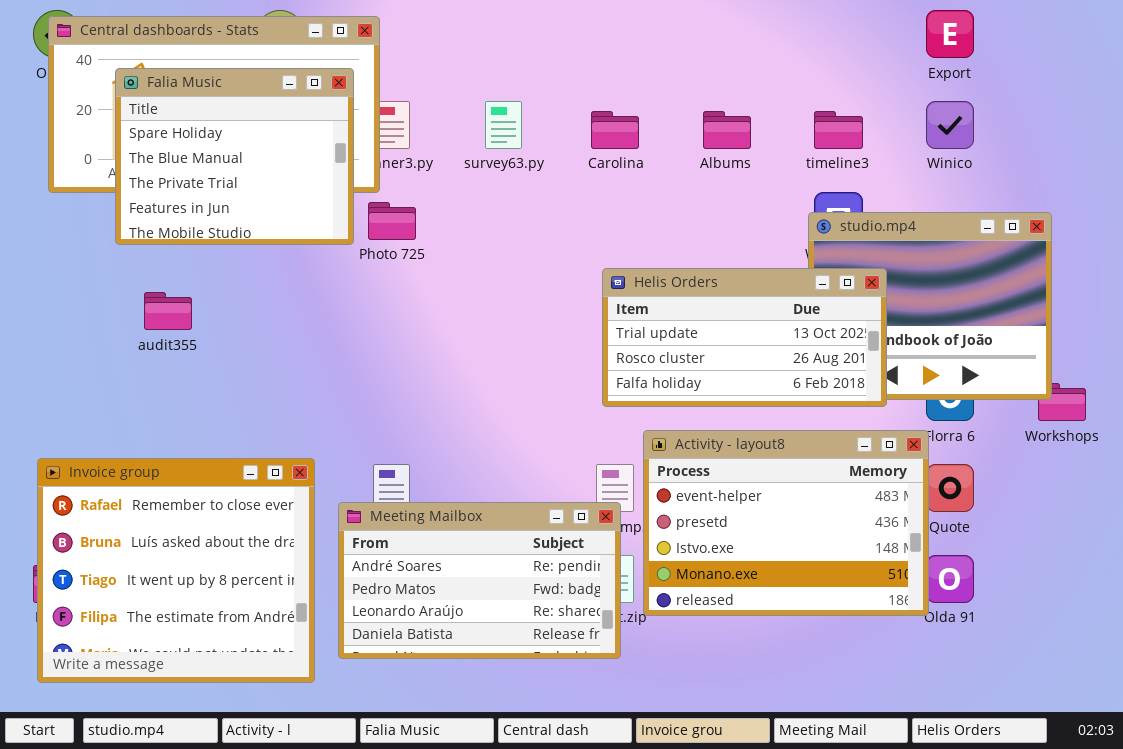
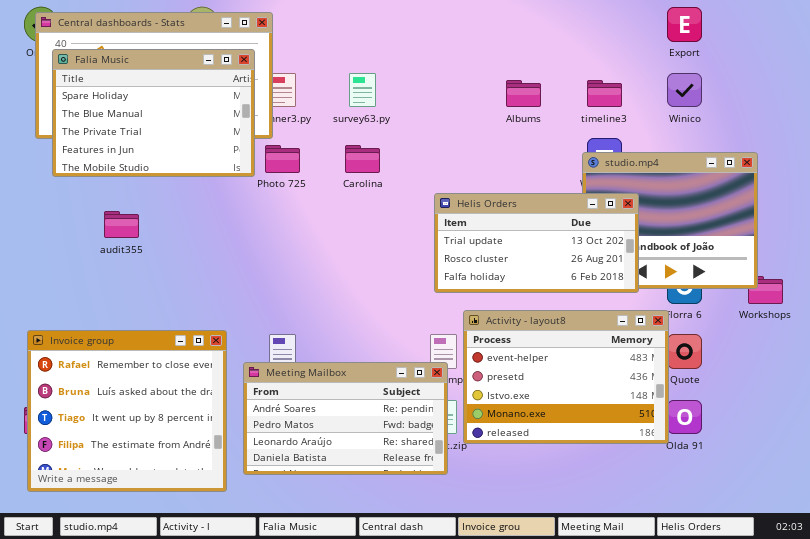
Falia Music: [115,68,354,245] -> [52,49,255,177], resized
Carolina: [591,111,639,149] -> [345,145,380,173], moved

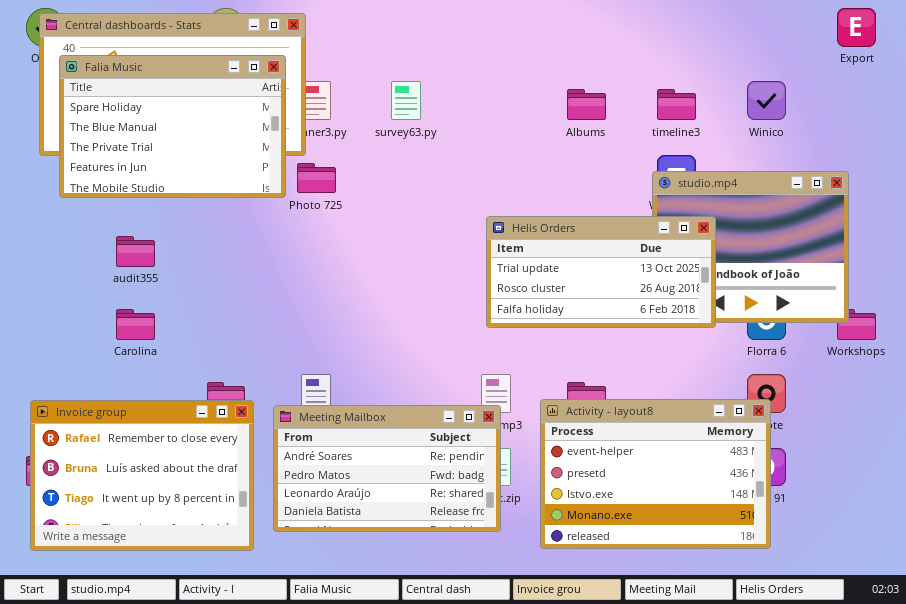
Export: [667,7,702,42] -> [837,8,876,47], moved
Carolina: [345,145,380,173] -> [116,309,155,340], moved
Activity - layout8: [463,310,669,444] -> [540,399,771,549], moved
Invoice group: [27,330,227,492] -> [30,400,254,551], resized

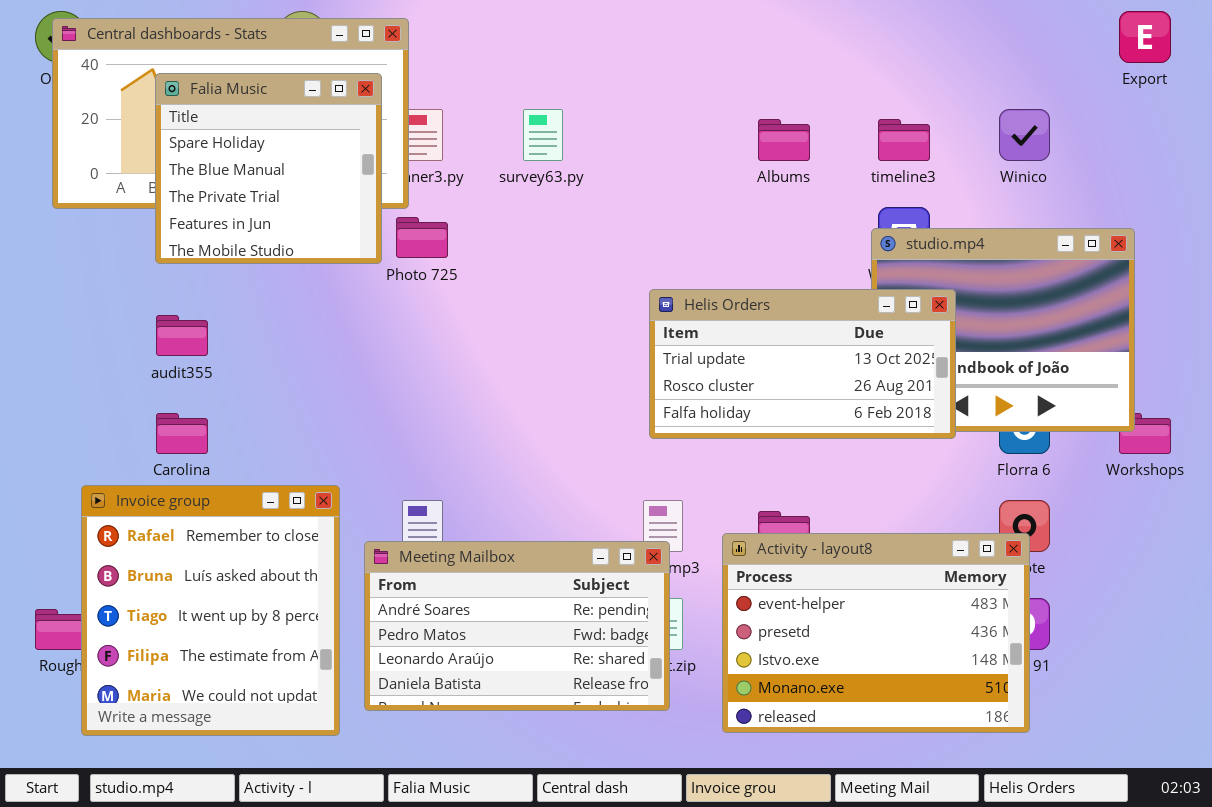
Falia Music: [59,55,286,198] -> [155,73,382,264], resized
Invoice group: [30,400,254,551] -> [81,485,340,736], resized

